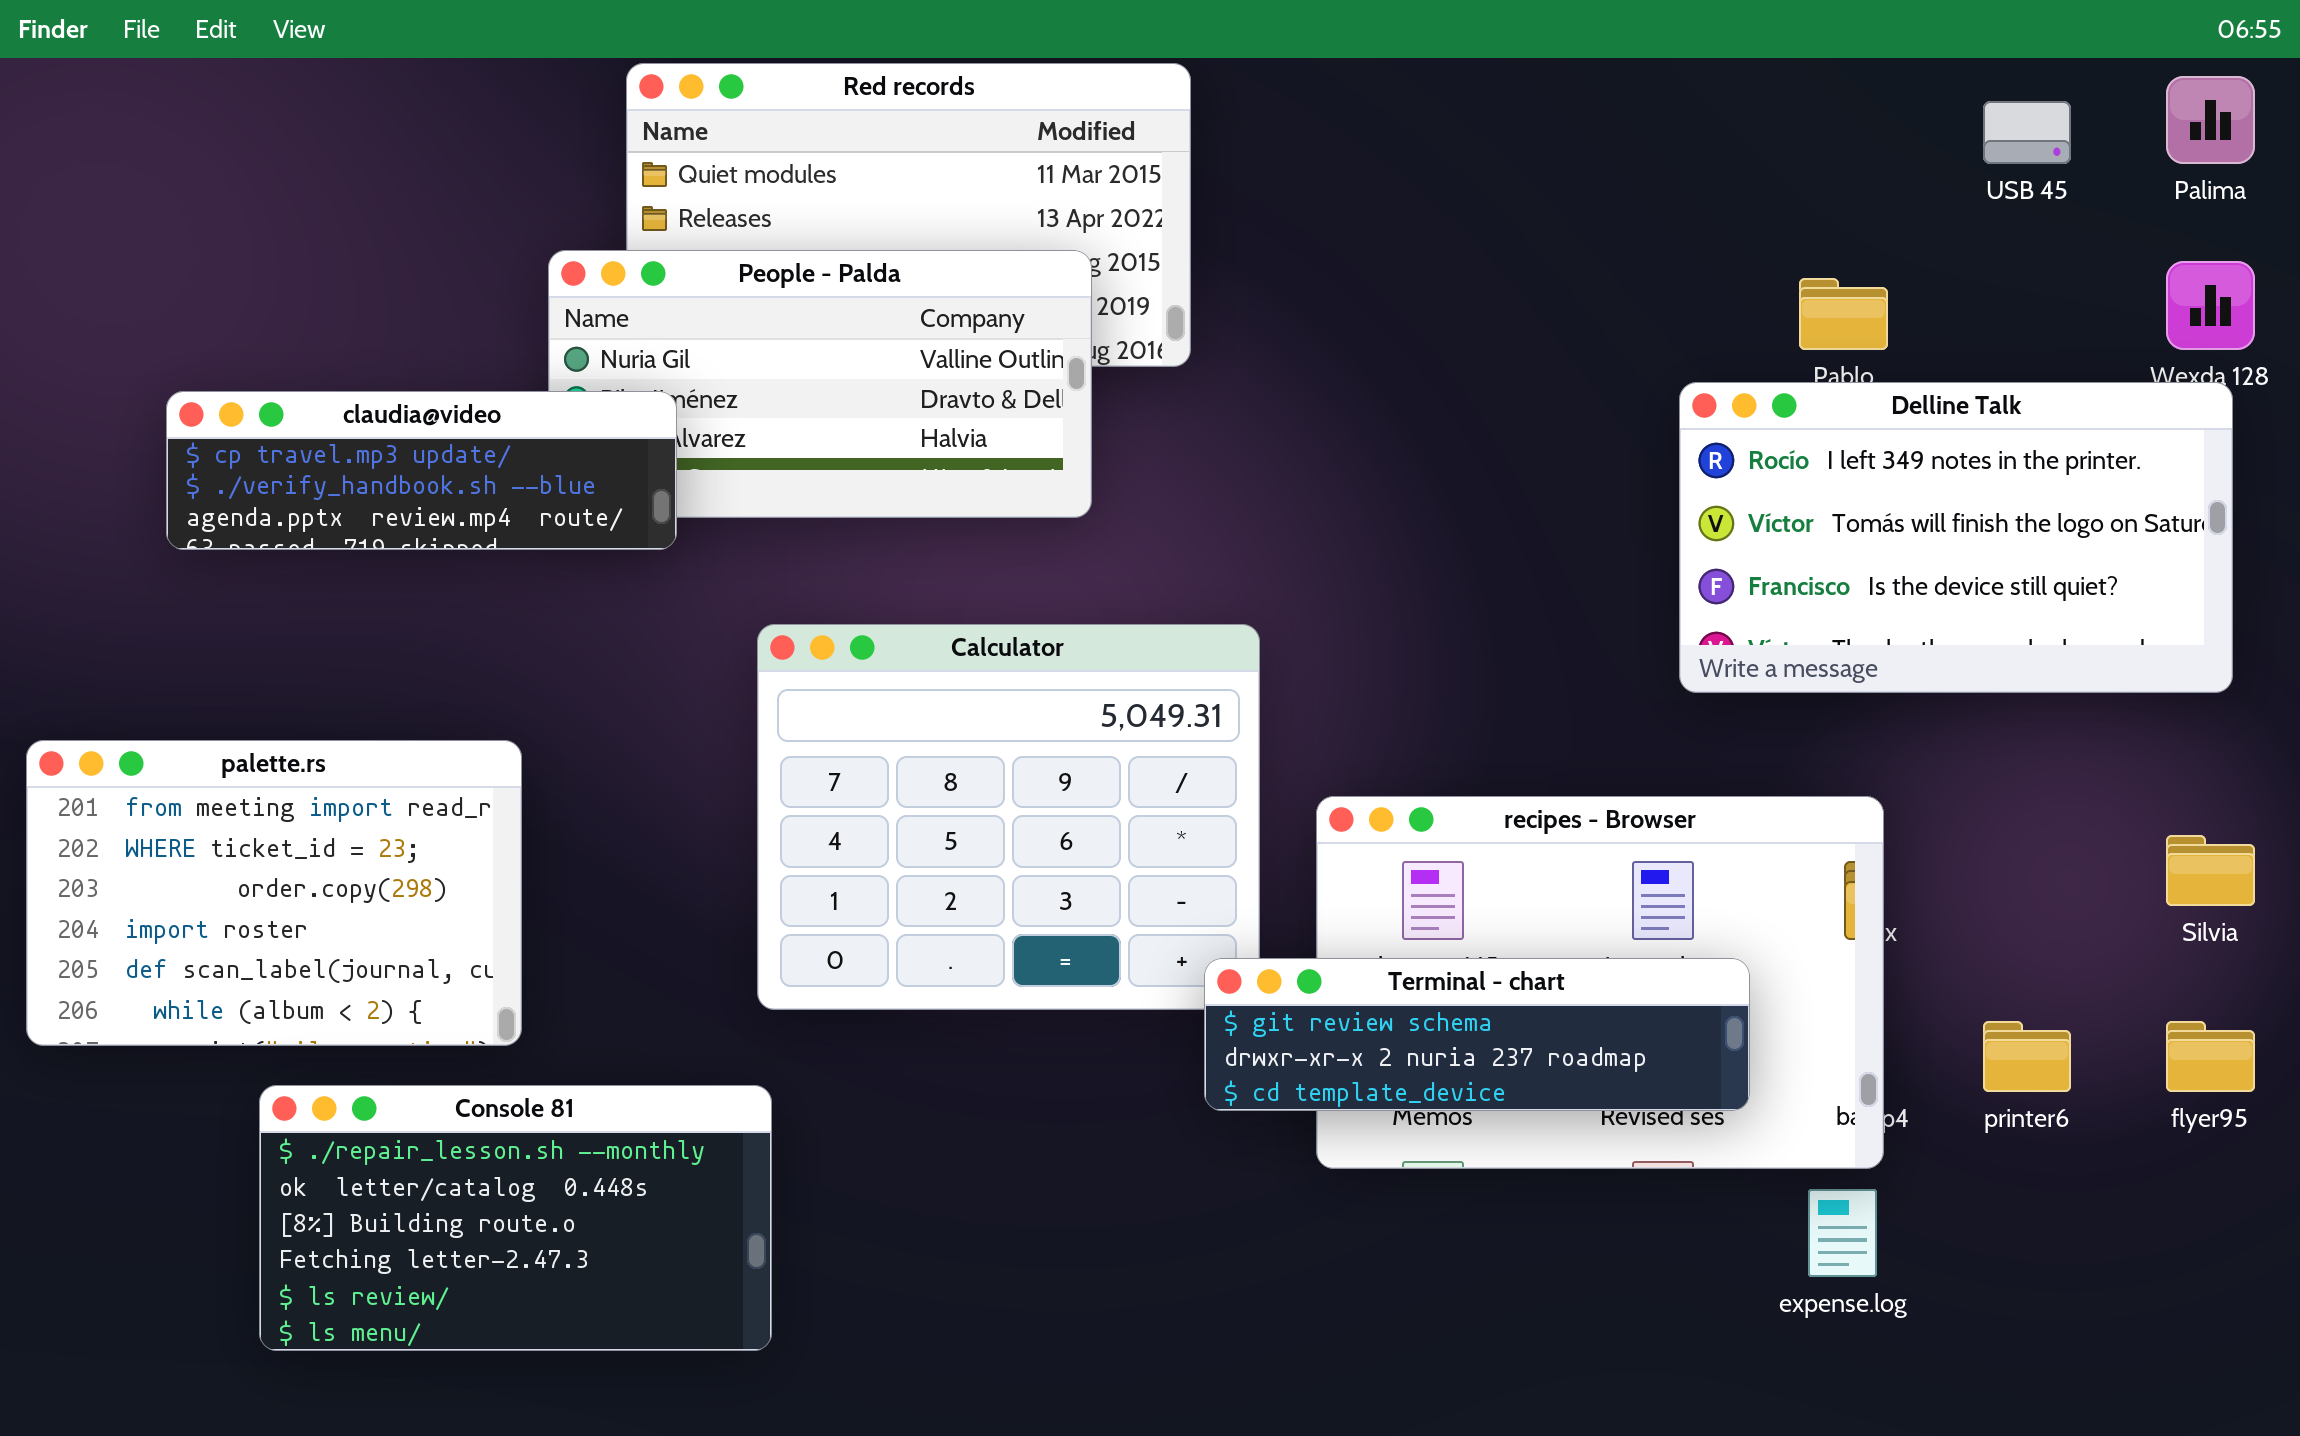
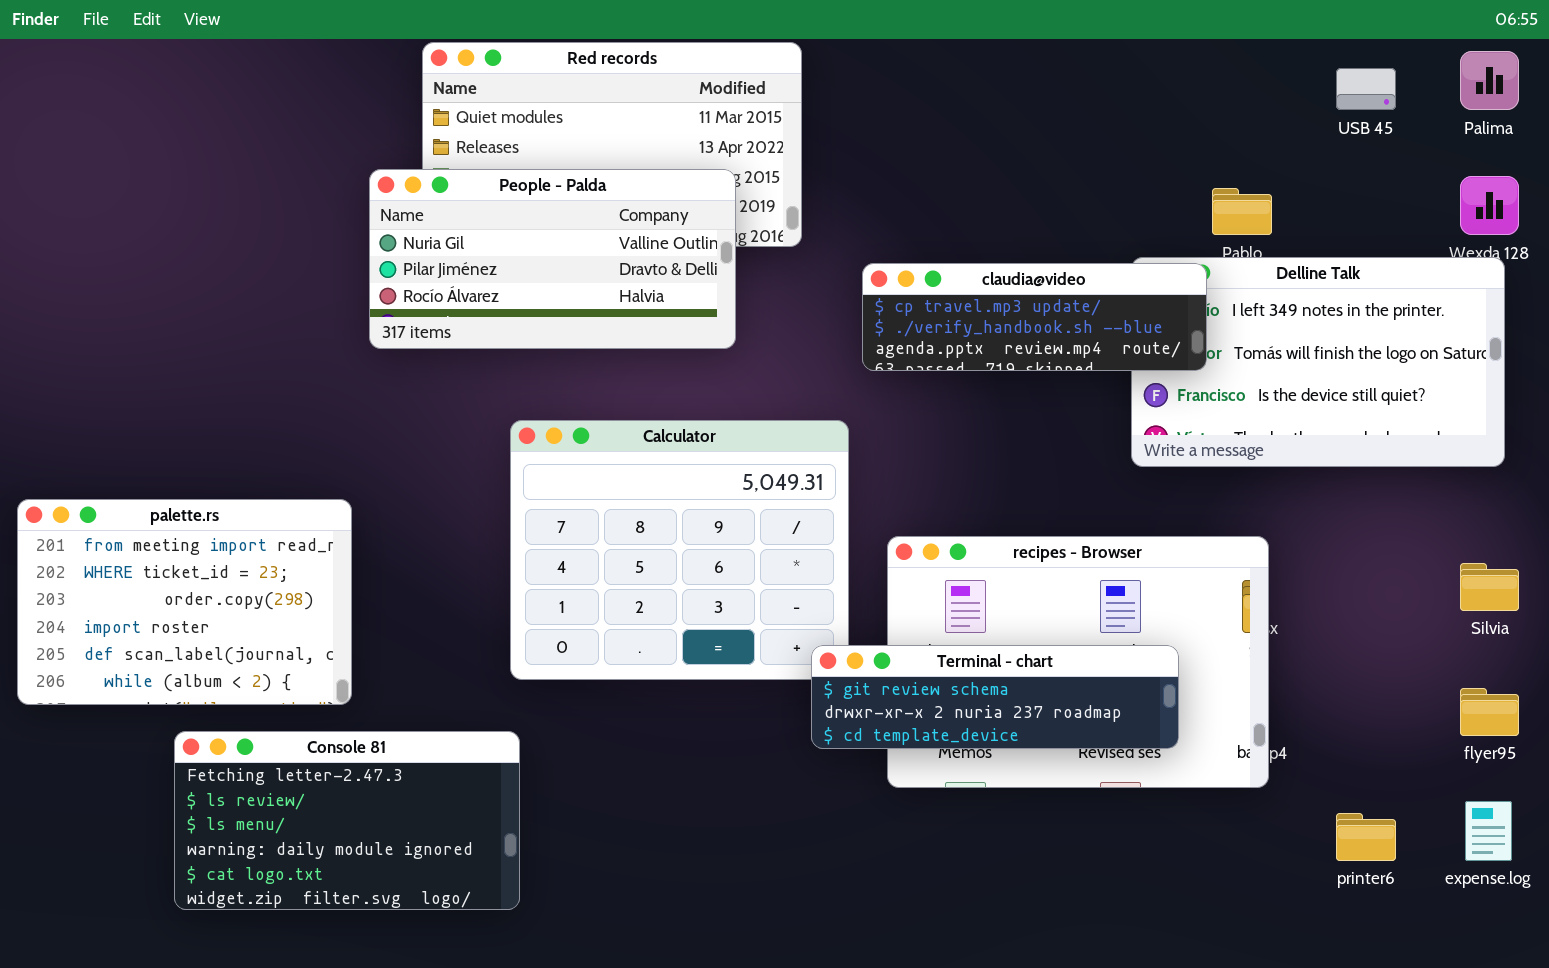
claudia@video: [166,391,677,550] -> [862,263,1207,371], moved
printer6: [1983,1021,2071,1092] -> [1336,813,1396,861], moved
Console 81: [259,1085,772,1351] -> [174,731,520,910], scrolled down 3 rows
expense.log: [1808,1189,1877,1277] -> [1465,801,1512,861], moved

